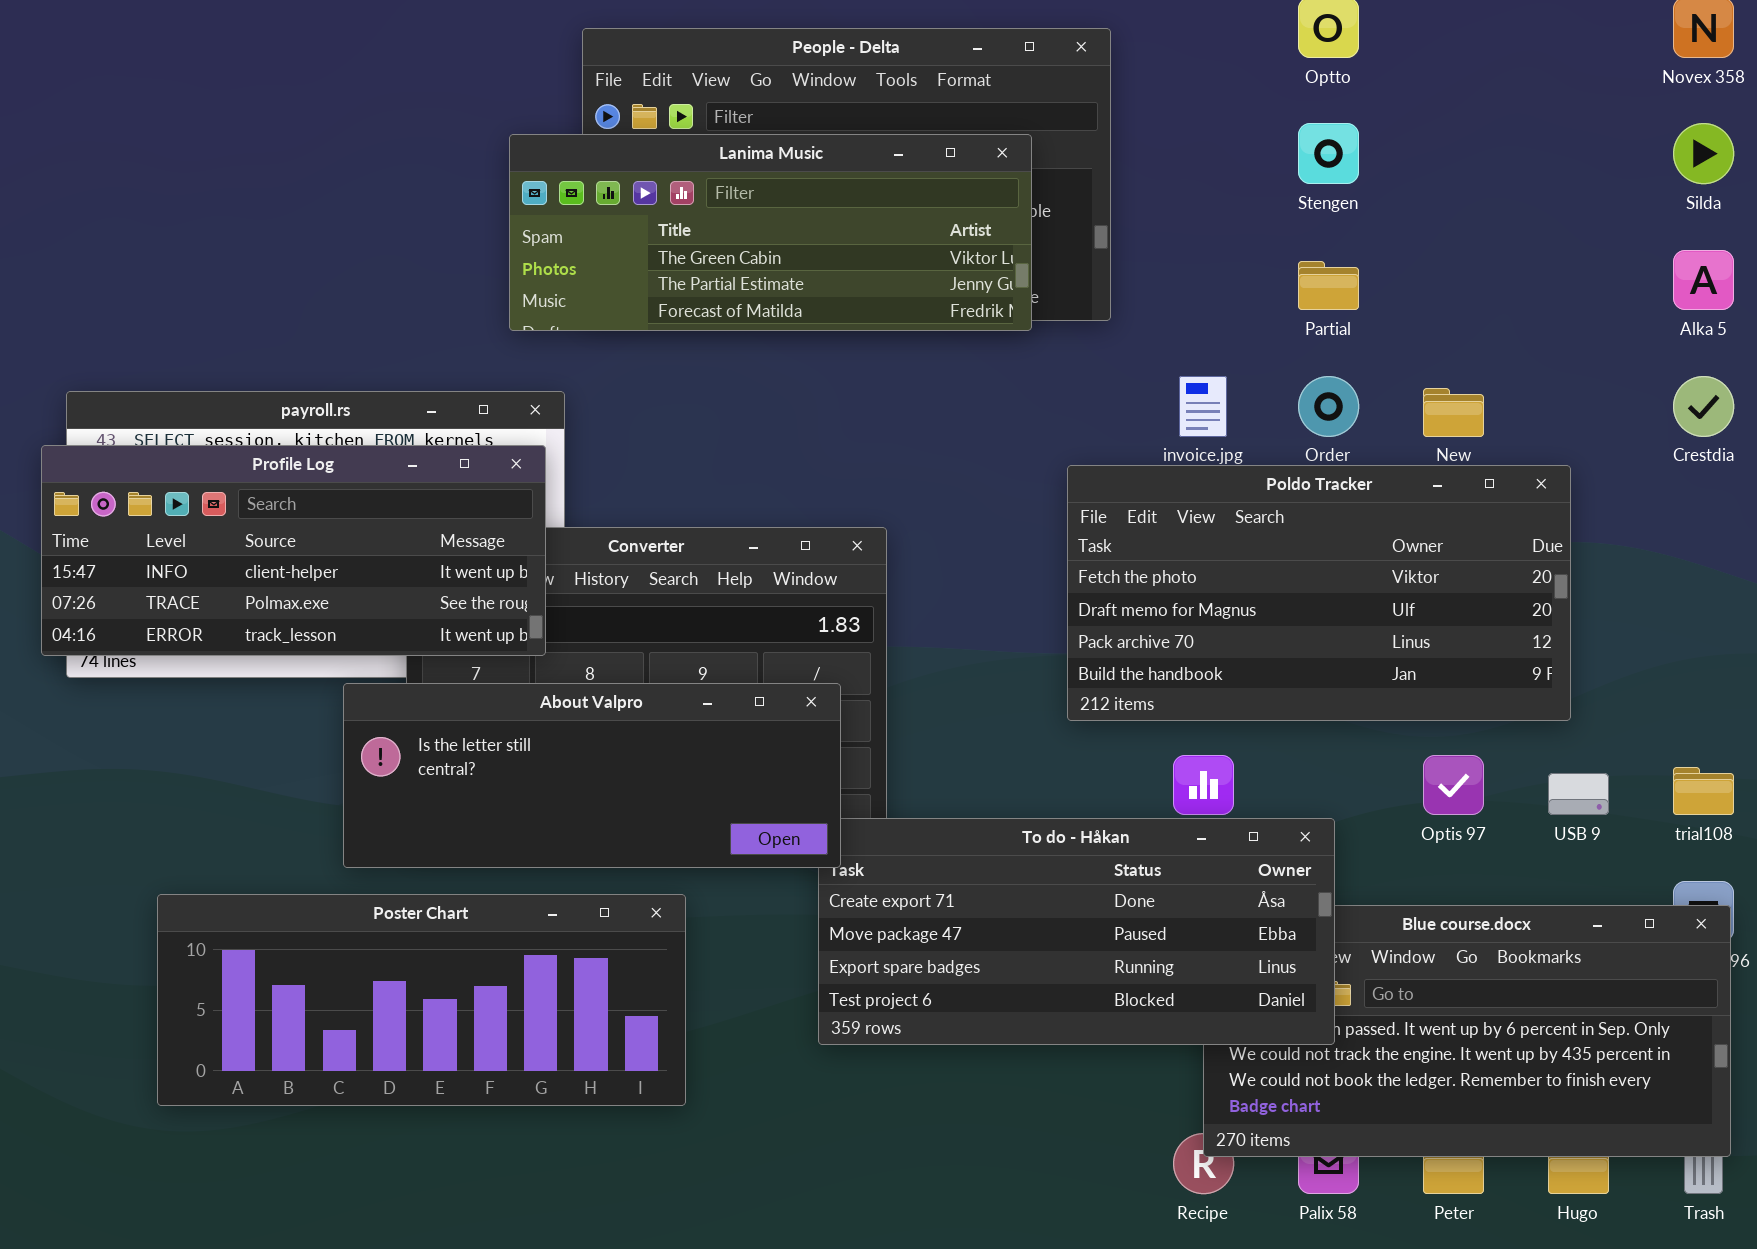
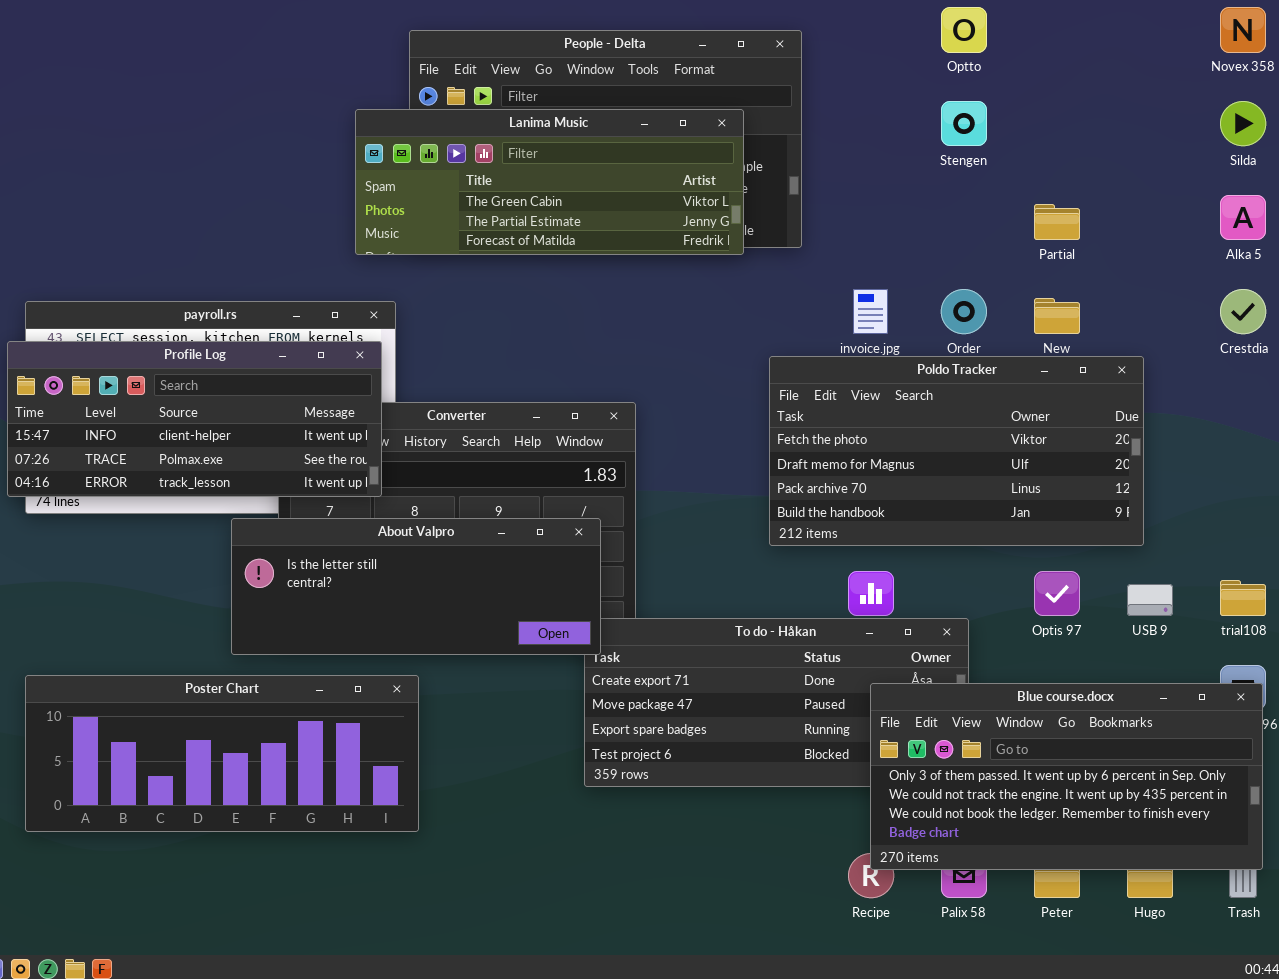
Partial: [1298,261,1359,310] -> [1034,204,1080,240], moved
Poster Chart: [157,894,686,1106] -> [25,675,419,832], moved
Blue course.docx: [1203,905,1731,1157] -> [870,683,1263,870], raised

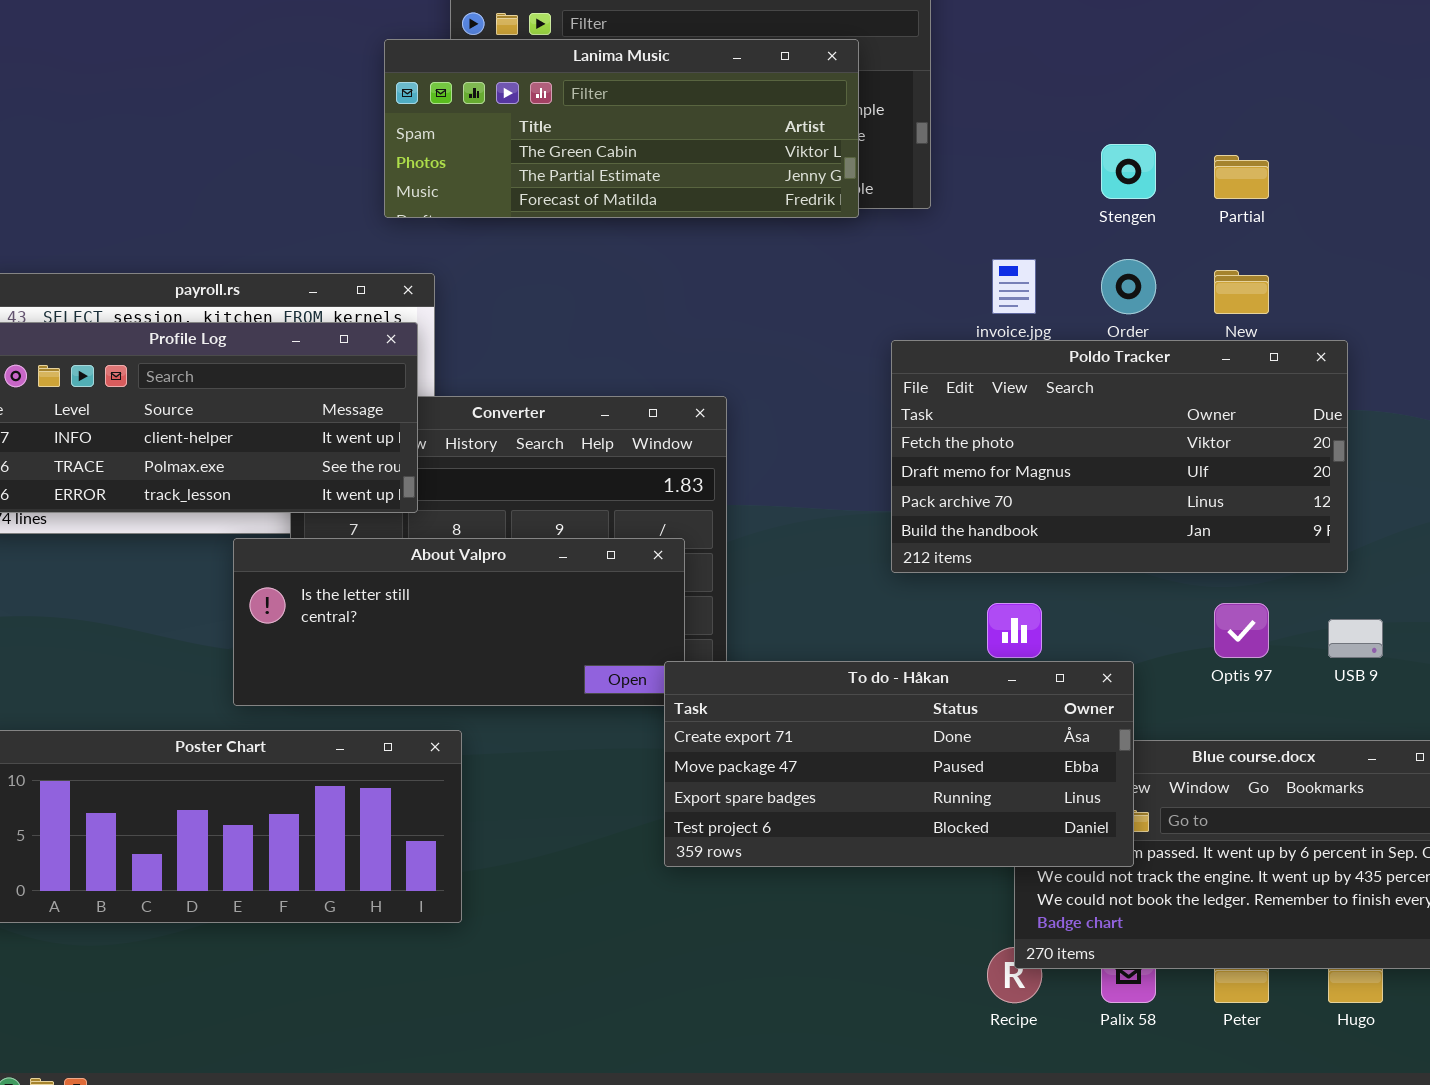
Stengen: [941,101,987,146] -> [1101,144,1156,199], moved
To do - Håkan: [584,618,969,787] -> [664,661,1134,867], raised

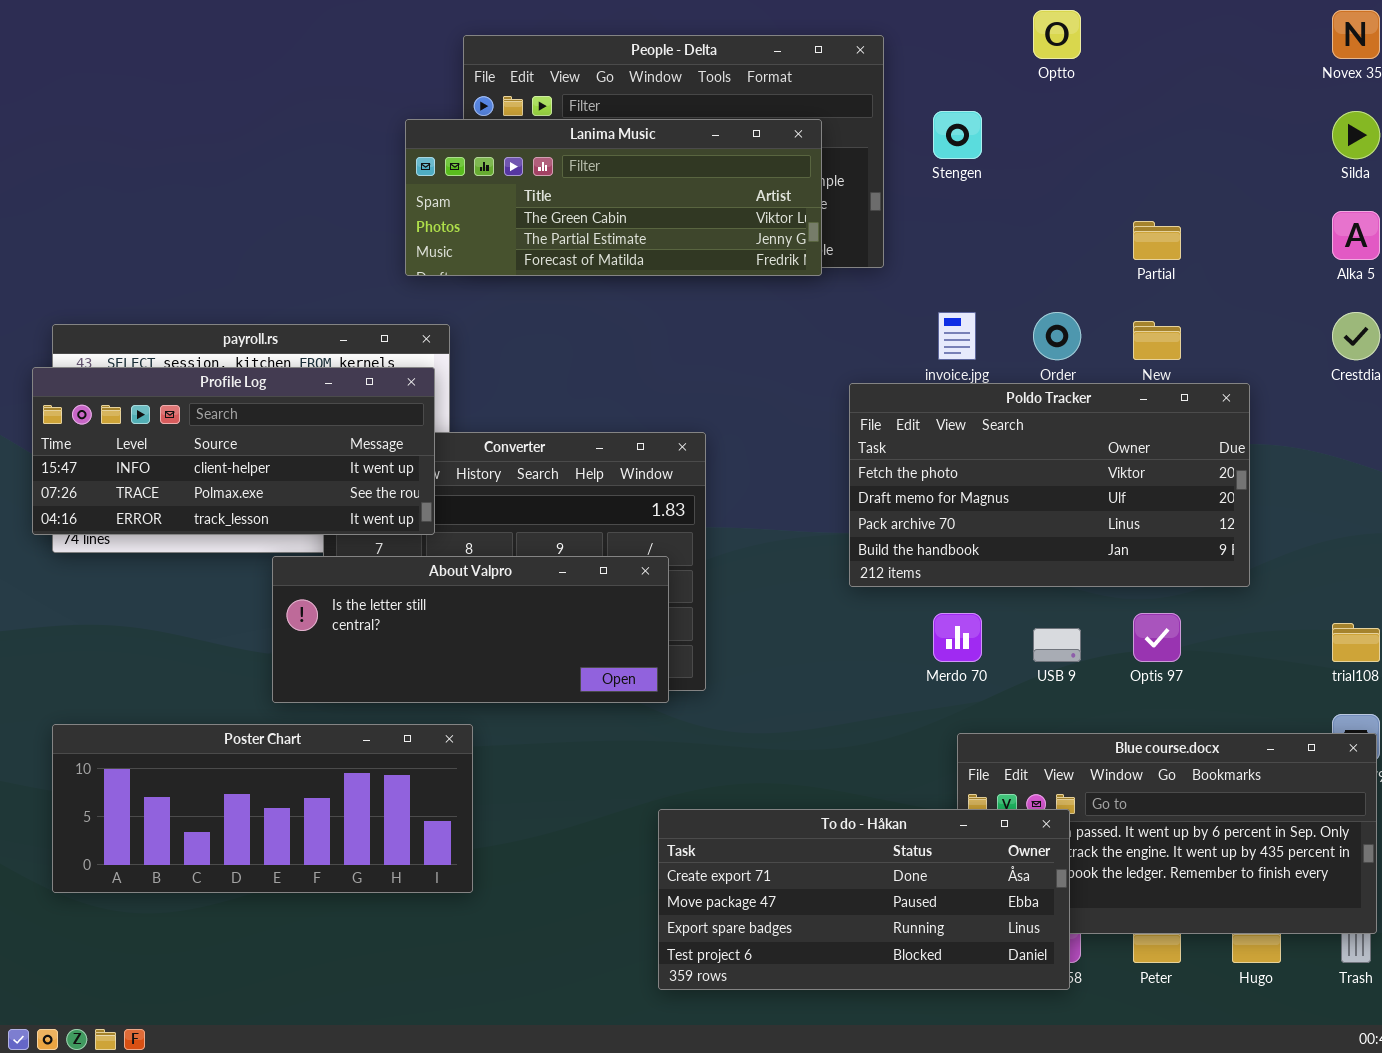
Stengen: [1101,144,1156,199] -> [933,111,982,159], moved
USB 9: [1328,619,1383,658] -> [1033,628,1081,662], moved
To do - Håkan: [664,661,1134,867] -> [658,809,1070,990], moved

